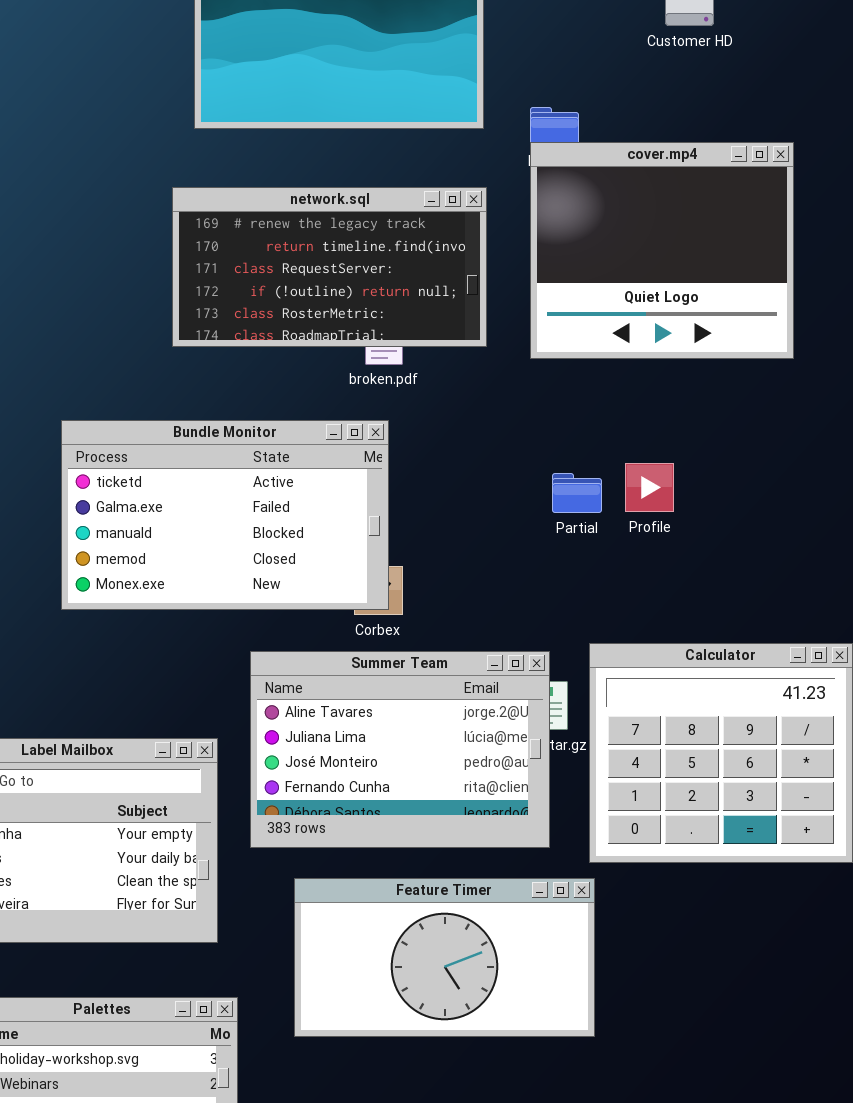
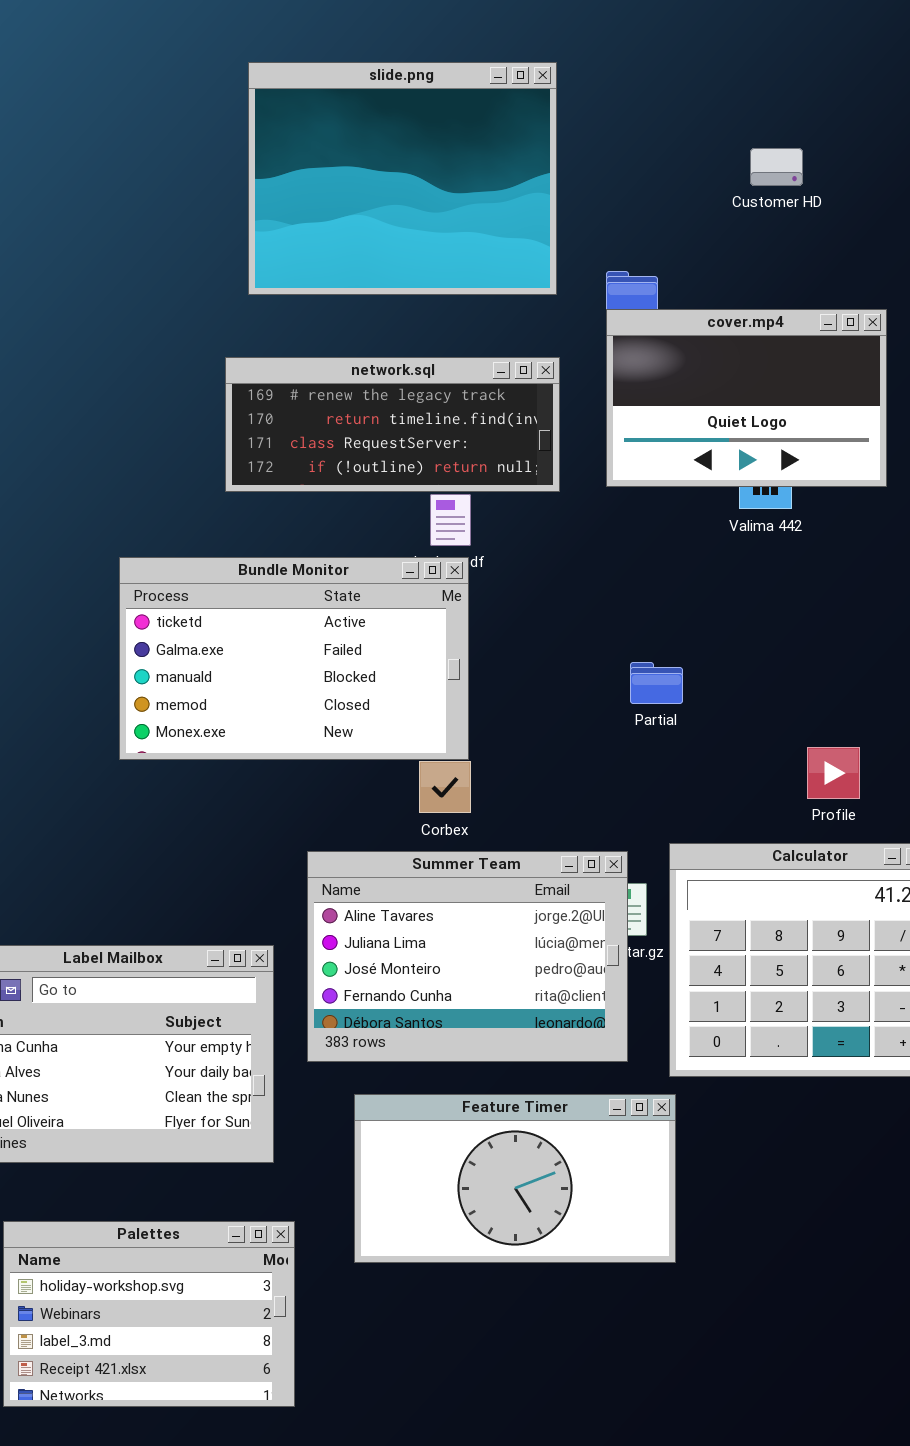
cover.mp4: [530,142,794,359] -> [606,309,887,487], resized
network.sql: [172,187,487,347] -> [225,357,560,492], resized
Bundle Monitor: [61,420,389,610] -> [119,557,469,760], moved
Profile: [625,463,674,512] -> [807,747,860,799], moved

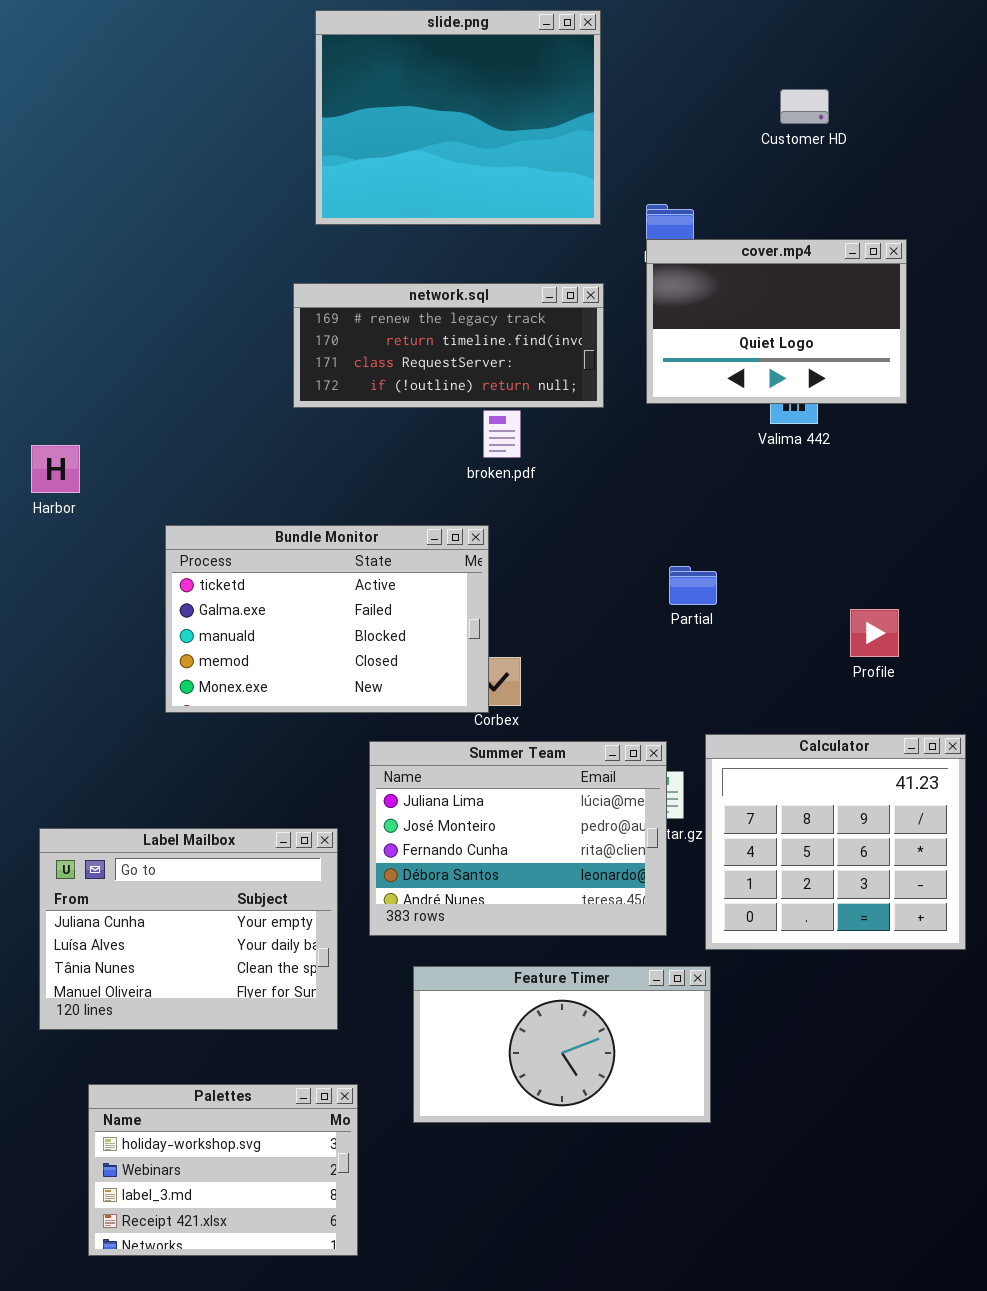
Bundle Monitor: [119,557,469,760] -> [165,525,489,713], moved
Profile: [807,747,860,799] -> [850,609,899,657], moved
Summer Team: [307,851,628,1062] -> [369,741,667,936], scrolled down 1 row

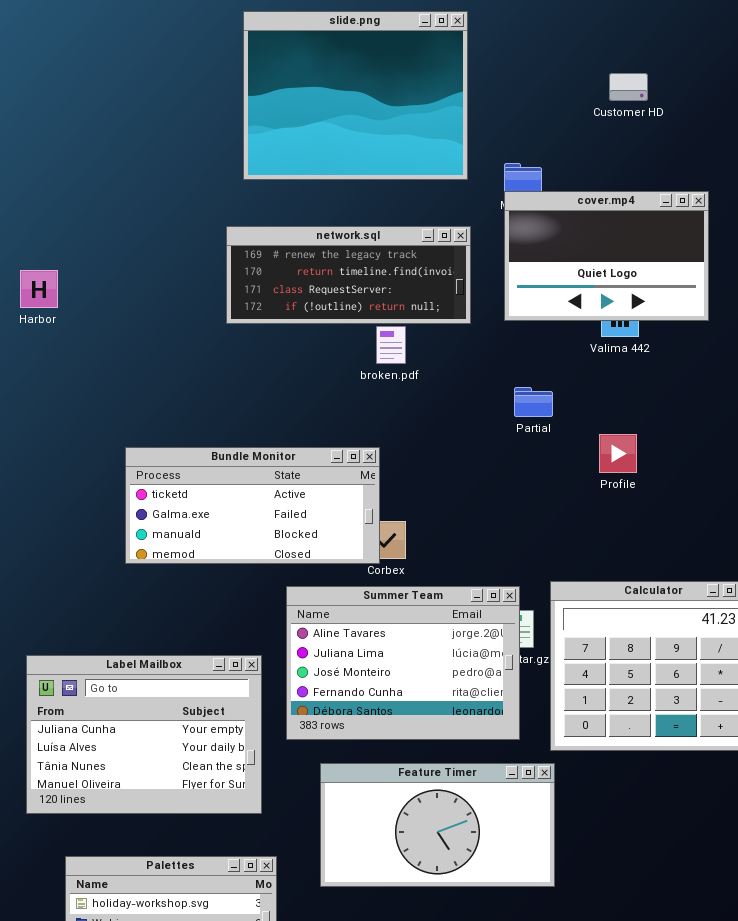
Harbor: [31,445,80,493] -> [20,270,58,308], moved
Bundle Monitor: [165,525,489,713] -> [125,447,380,564], resized
Partial: [669,566,717,605] -> [514,387,553,417], moved
Profile: [850,609,899,657] -> [599,434,637,473], moved
Summer Team: [369,741,667,936] -> [286,586,520,740], scrolled up 1 row

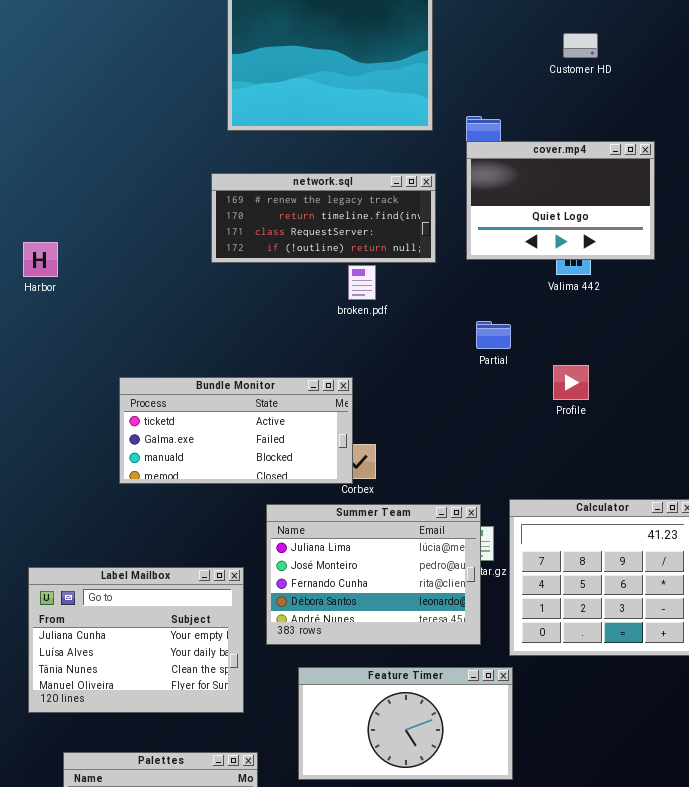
Harbor: [20,270,58,308] -> [23,242,58,277], moved
Summer Team: [286,586,520,740] -> [266,504,481,645], scrolled down 1 row

